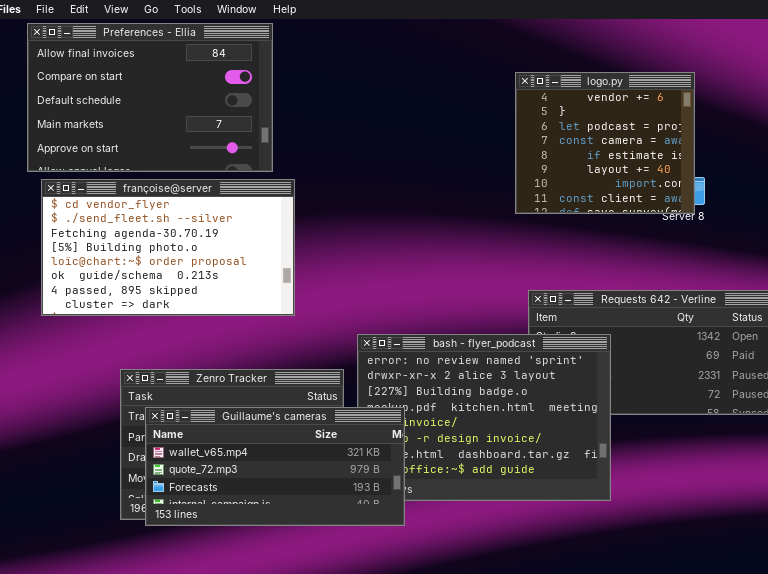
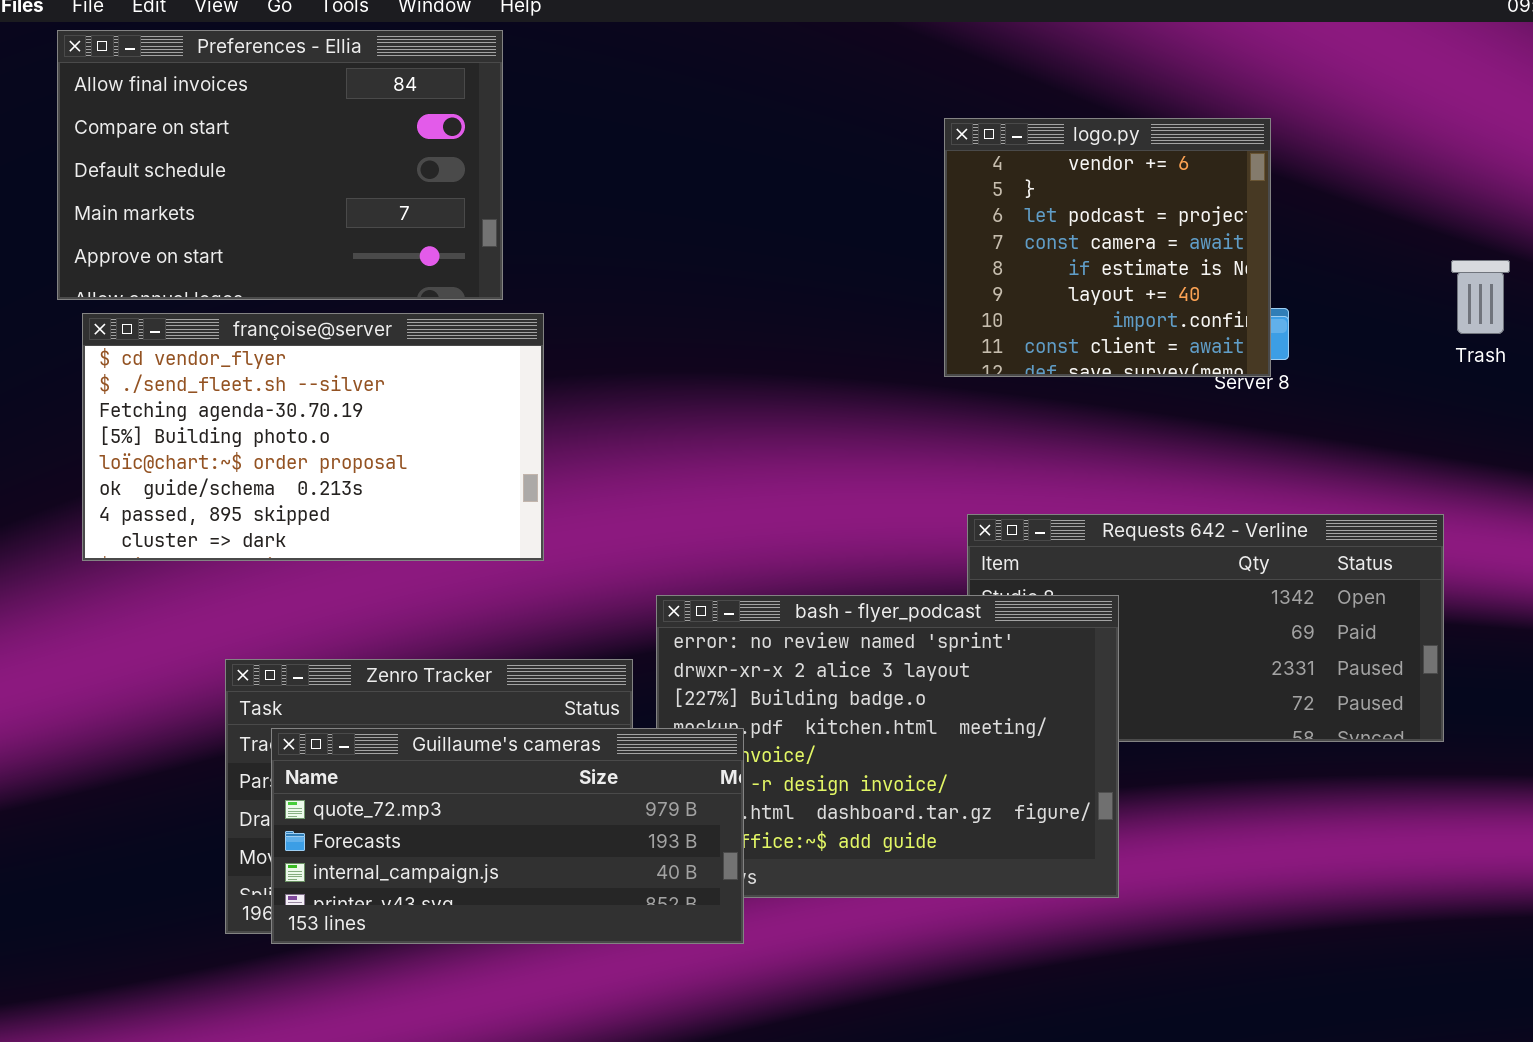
Guillaume's cameras: [145,407,405,526] -> [271,728,744,944], scrolled down 1 row

